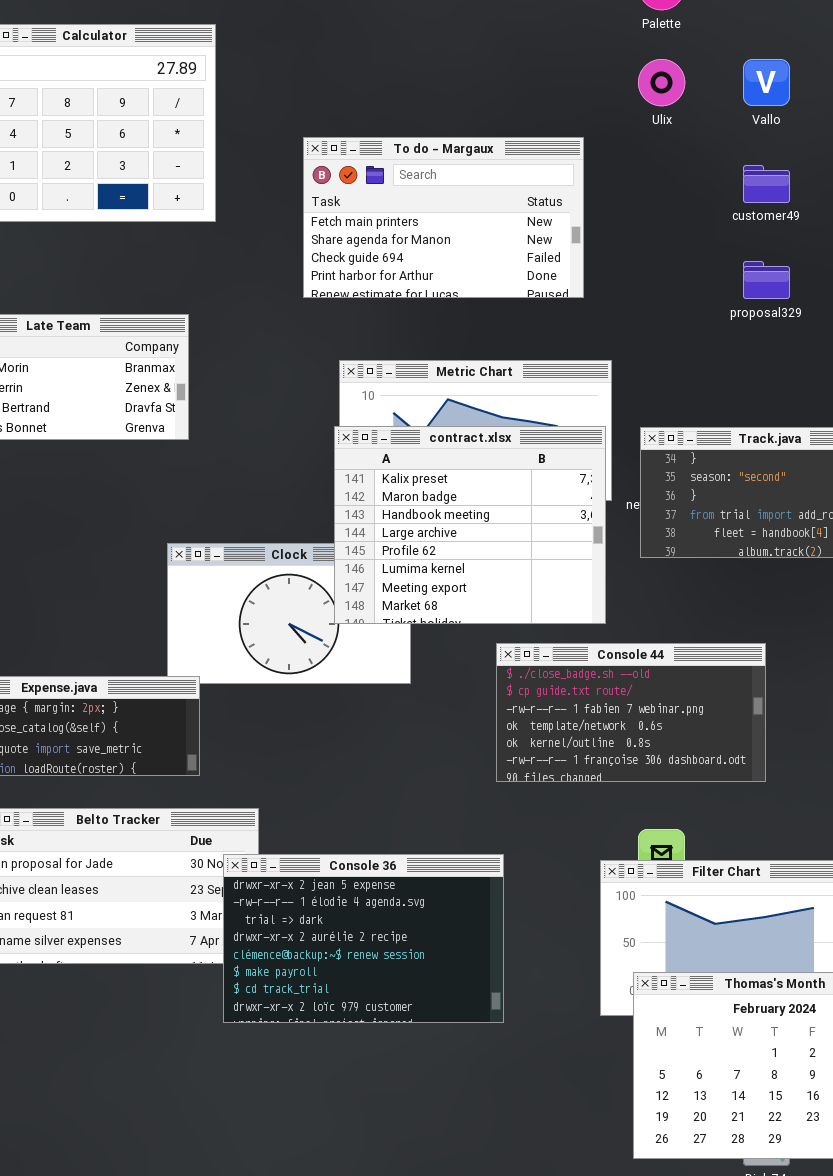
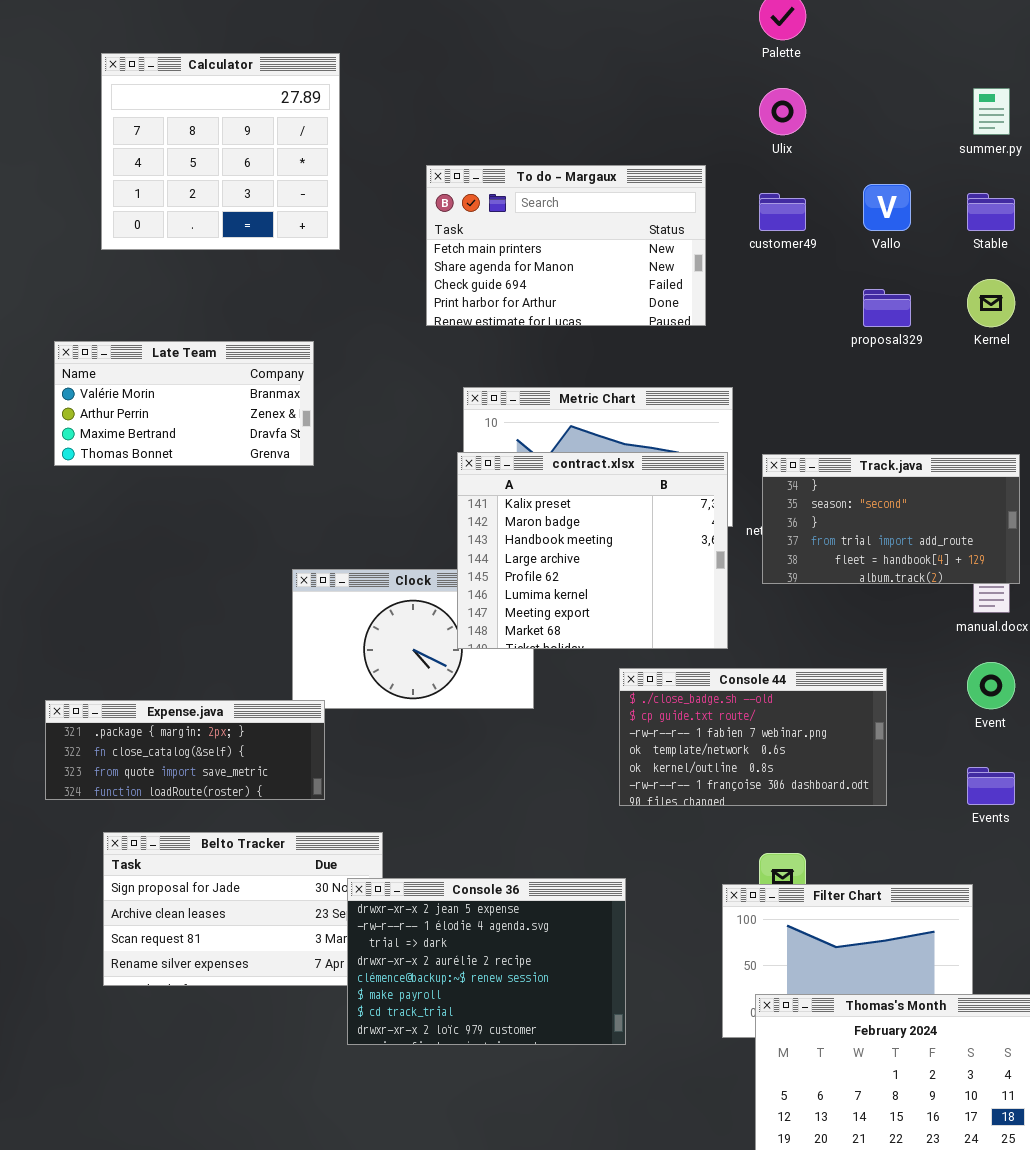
Vallo: [743,59,790,106] -> [863,184,911,231], moved
customer49: [743,165,790,203] -> [759,193,806,231], moved

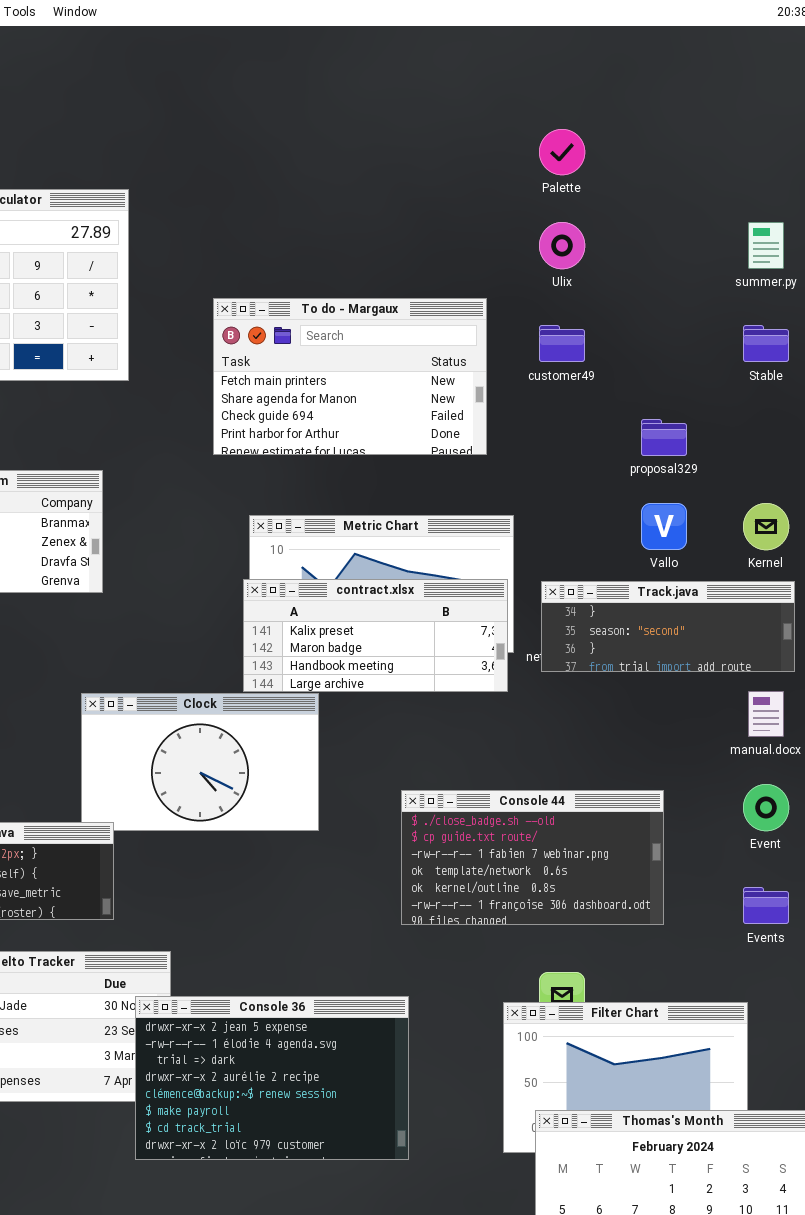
Vallo: [863,184,911,231] -> [641,503,687,550], moved
Kernel: [967,279,1015,327] -> [743,503,789,550], moved
contract.xlsx: [457,452,728,649] -> [243,579,508,692], resized
Track.java: [762,454,1020,584] -> [541,581,795,672], resized

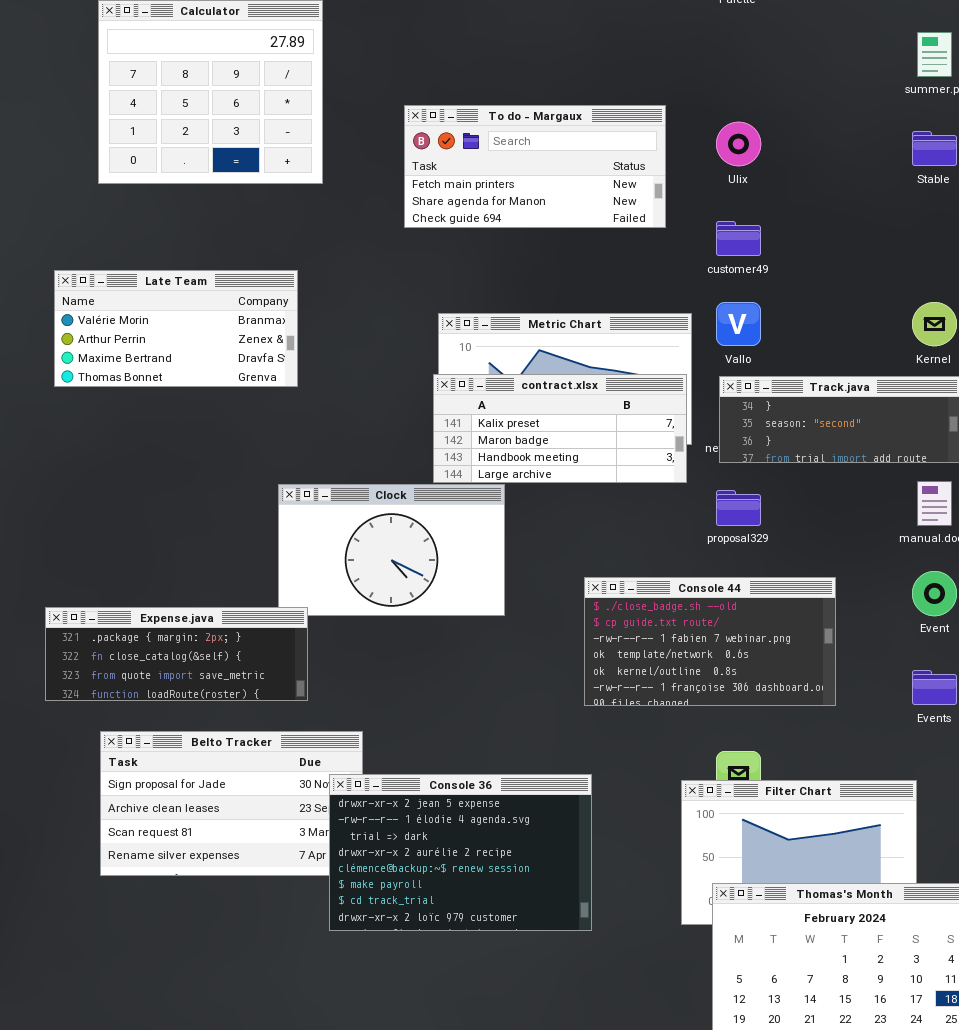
Ulix: [539,222,585,269] -> [716,122,761,166], moved
To do - Margaux: [213,298,487,455] -> [404,105,666,228], resized
customer49: [539,325,585,362] -> [716,221,761,256], moved
proposal329: [641,419,687,456] -> [716,490,761,526], moved
Vallo: [641,503,687,550] -> [716,302,761,346], moved

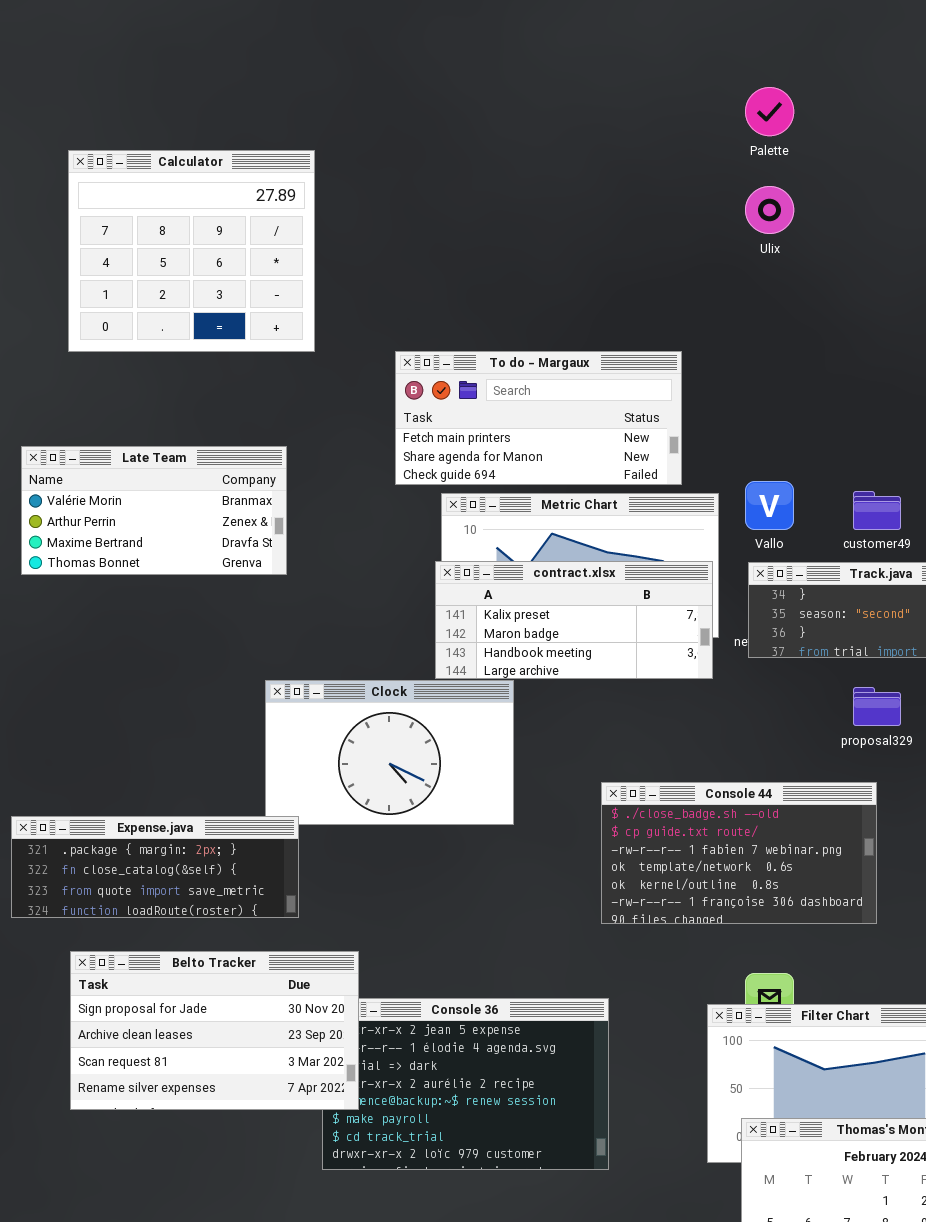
To do - Margaux: [404,105,666,228] -> [395,351,682,485], moved
Ulix: [716,122,761,166] -> [745,186,794,234], moved
customer49: [716,221,761,256] -> [853,491,901,530], moved
proposal329: [716,490,761,526] -> [853,687,901,726], moved
Belto Tracker: [100,731,363,876] -> [70,951,359,1110], raised

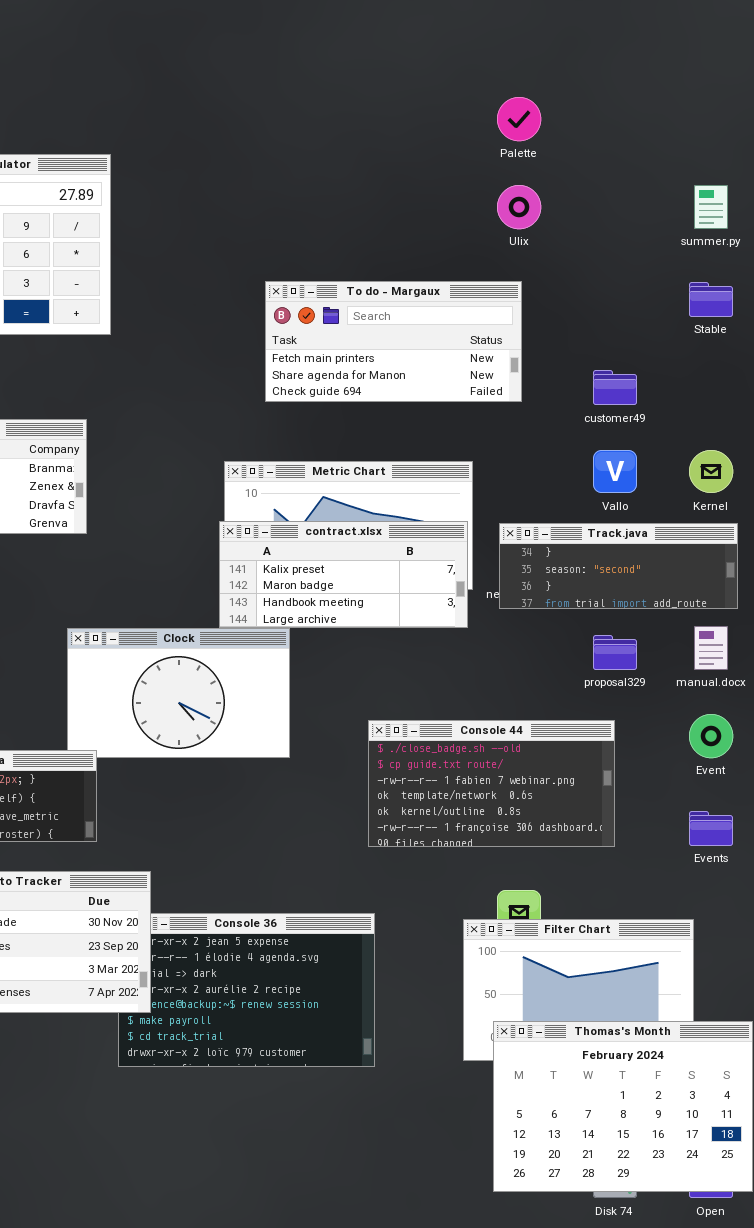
To do - Margaux: [395,351,682,485] -> [265,281,522,402], moved
Vallo: [745,481,794,530] -> [593,450,637,493], moved
customer49: [853,491,901,530] -> [593,370,637,405], moved

